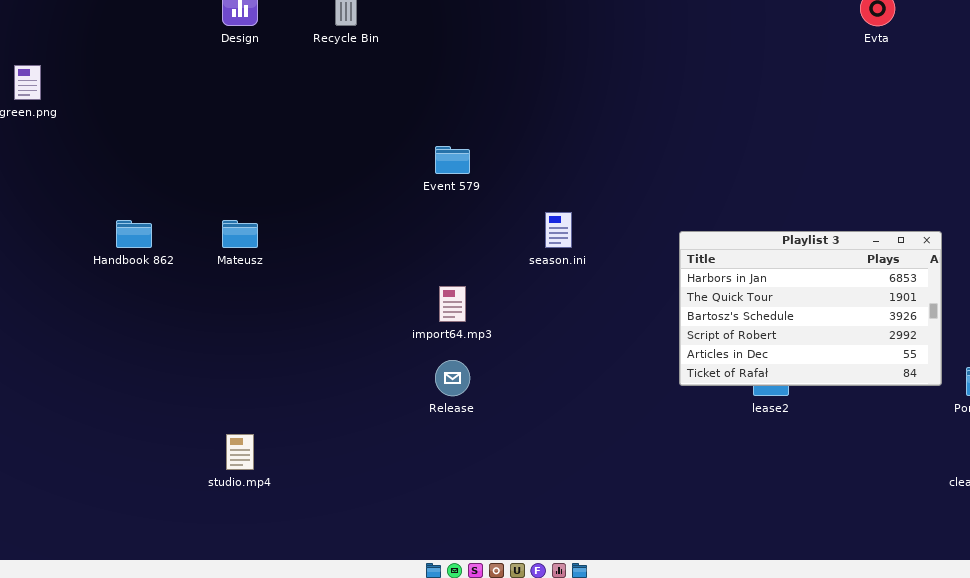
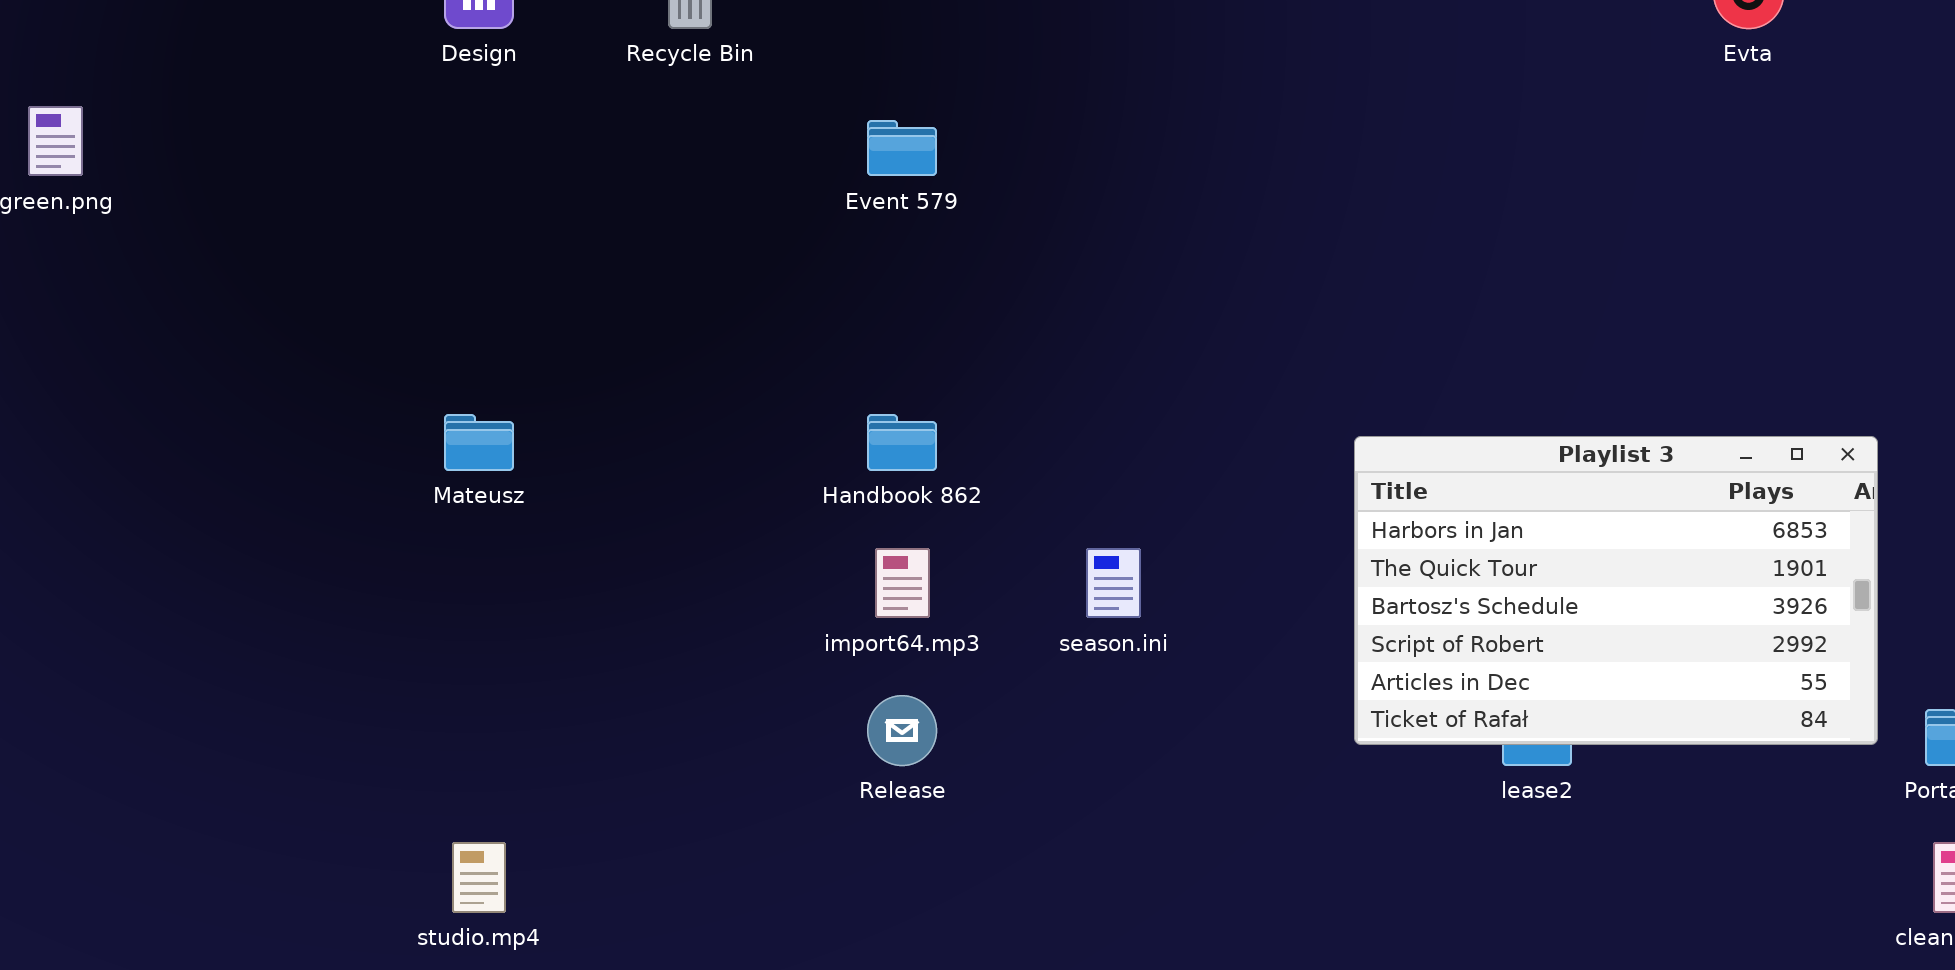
Event 579: [435,146,470,174] -> [867,120,937,176], moved
season.ini: [545,212,572,248] -> [1086,548,1141,618], moved
Handbook 862: [116,220,152,248] -> [867,414,937,471], moved

